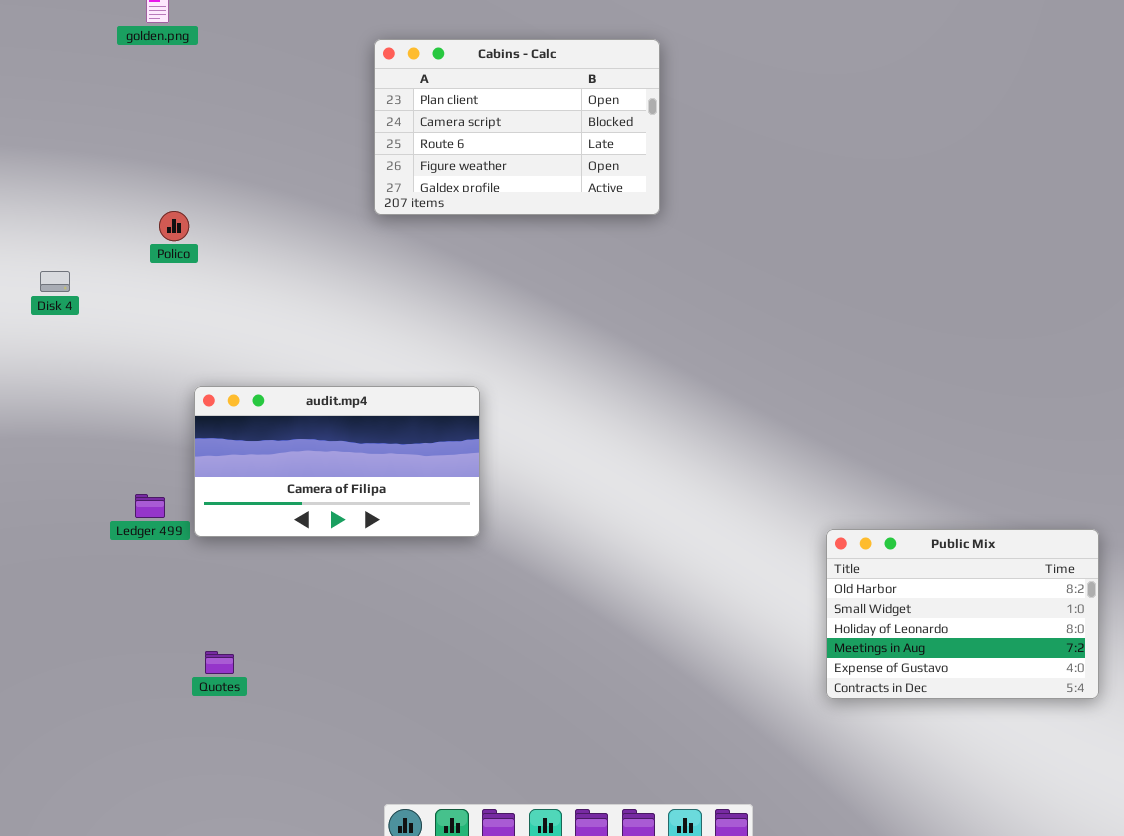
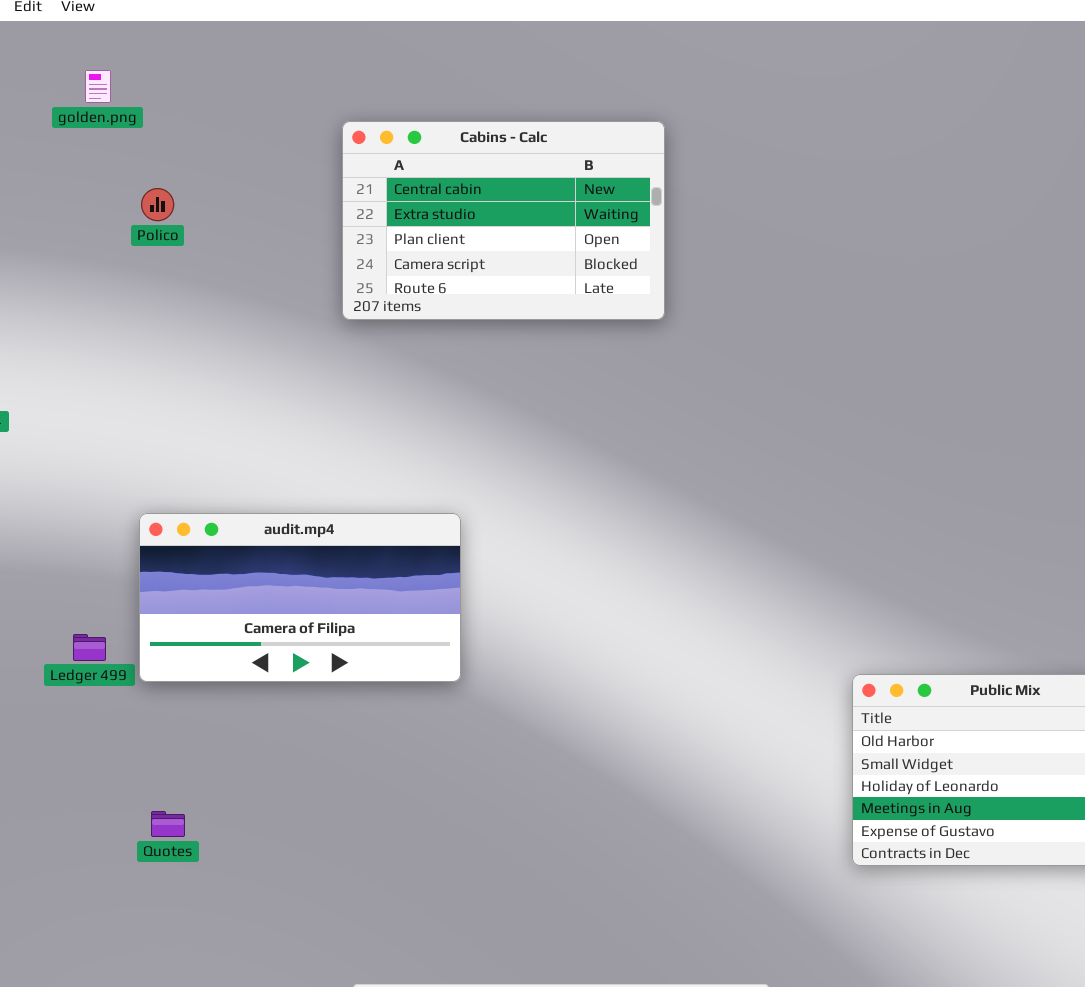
Cabins - Calc: [374,39,660,215] -> [342,121,665,320], scrolled up 2 rows
Polico: [159,211,189,241] -> [141,188,174,221], moved

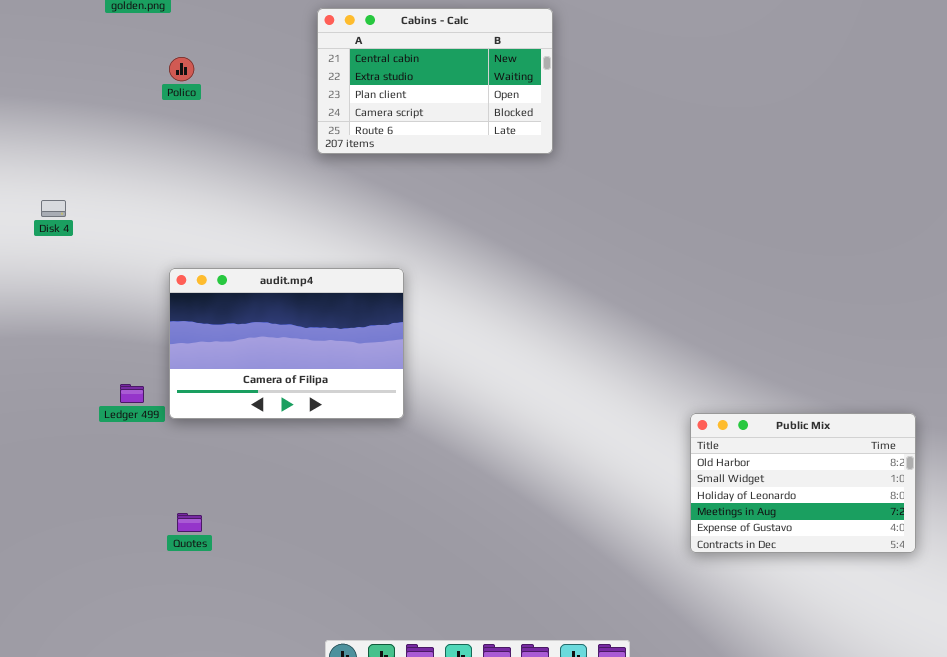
audit.mp4: [139,513,461,682] -> [169,268,404,419], resized

